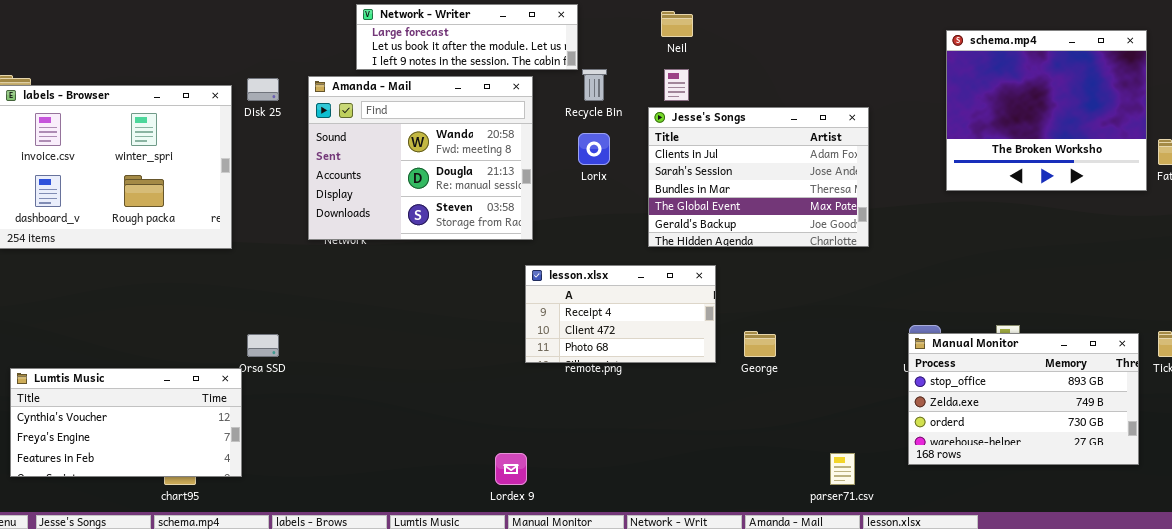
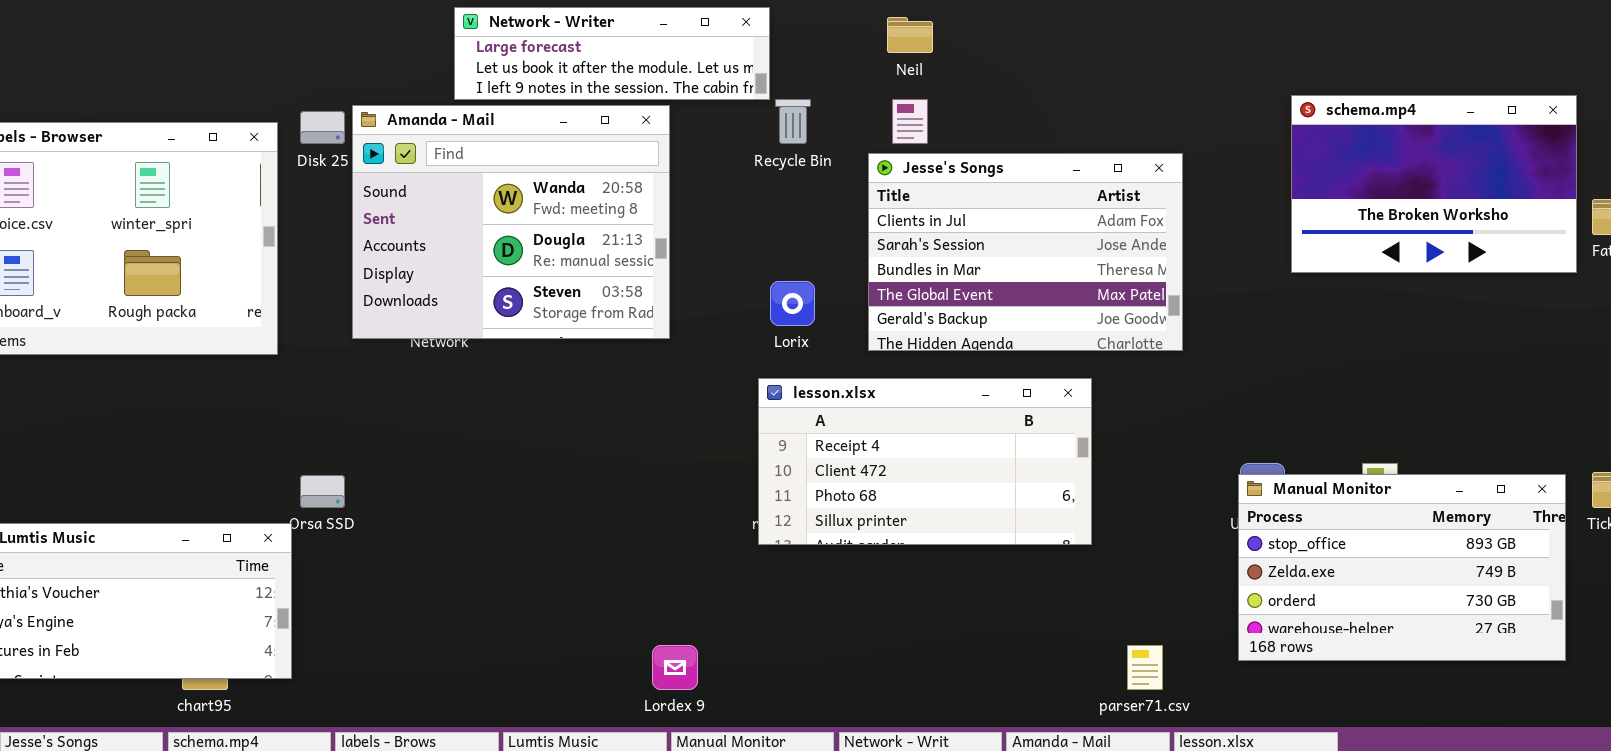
schema.mp4: [946,30,1147,191] -> [1291,95,1577,273], resized
Amanda - Mail: [308,76,533,240] -> [352,105,670,339], moved
Lorix: [578,133,610,165] -> [770,281,815,326], moved
lesson.xlsx: [525,265,716,363] -> [758,378,1092,545], moved, resized

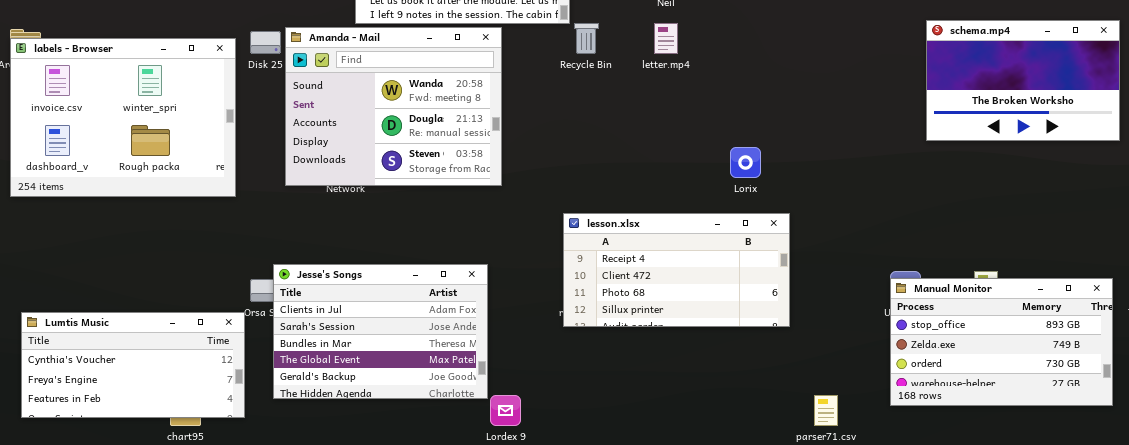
Jesse's Songs: [868,153,1183,351] -> [273,264,488,399], moved
Lorix: [770,281,815,326] -> [730,147,761,178], moved

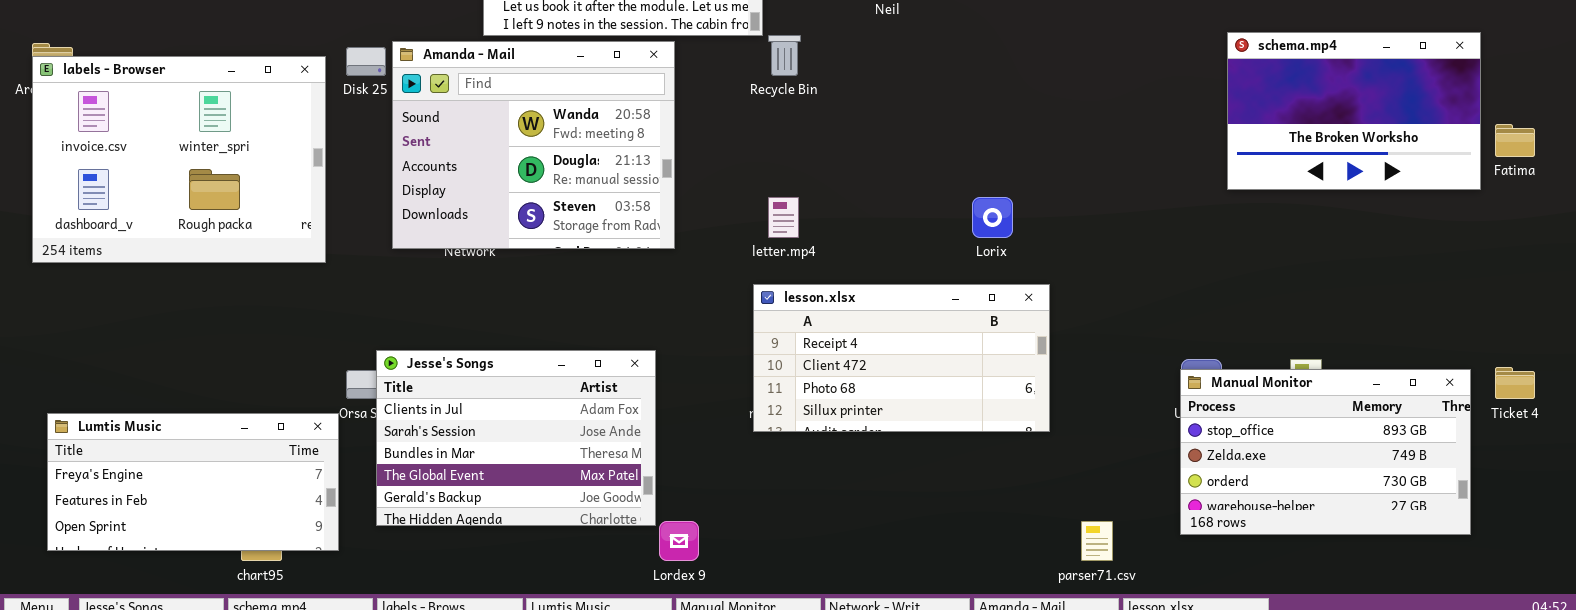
letter.mp4: [654,23,678,54] -> [768,197,799,238], moved
Lumtis Music: [21,312,245,418] -> [47,413,339,551], scrolled down 1 row

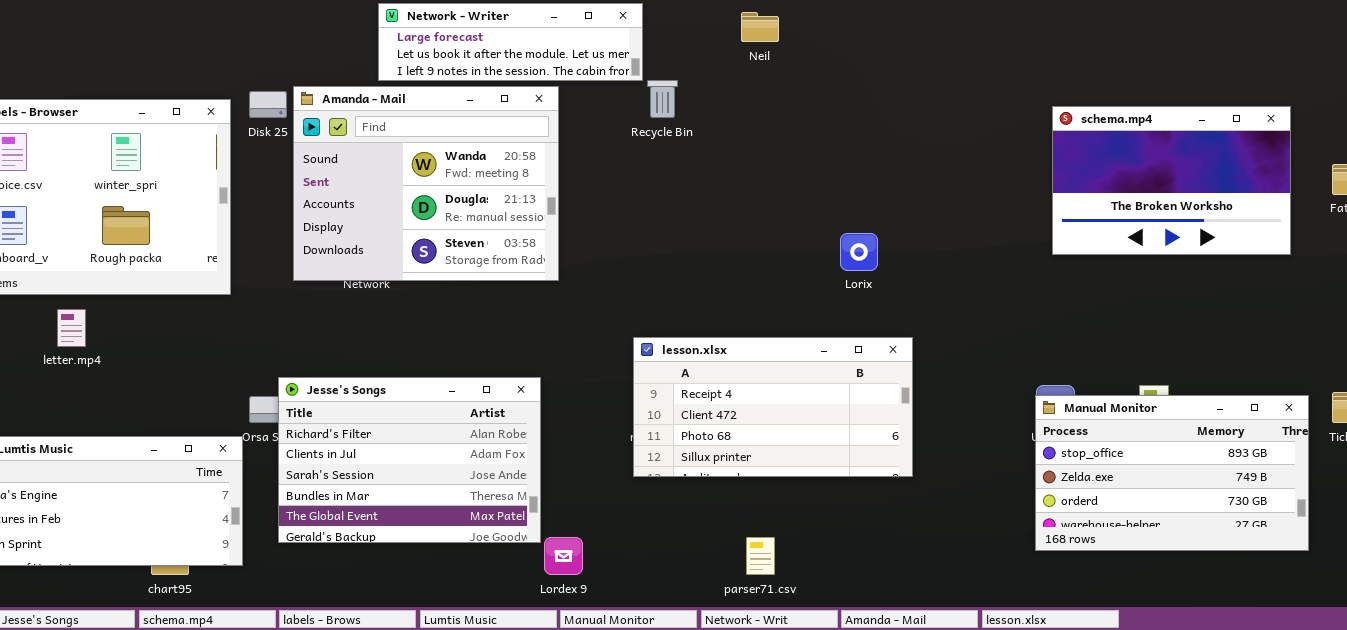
schema.mp4: [1227,32,1481,190] -> [1052,106,1291,255], moved
letter.mp4: [768,197,799,238] -> [57,309,86,347], moved
lesson.xlsx: [753,284,1050,432] -> [633,337,913,477], moved
Jesse's Songs: [376,350,656,526] -> [278,377,541,543], scrolled up 1 row
parser71.csv: [1081,521,1113,561] -> [746,537,775,575], moved

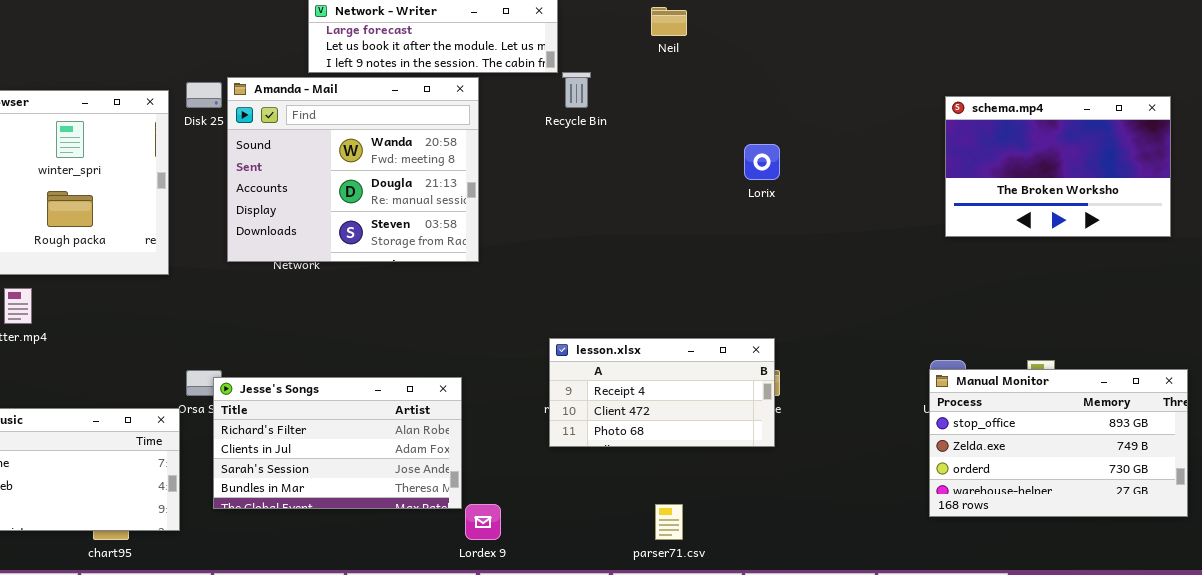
Lorix: [840,233,878,271] -> [744,144,780,180], moved
lesson.xlsx: [633,337,913,477] -> [549,338,775,447], resized
Jesse's Songs: [278,377,541,543] -> [213,377,462,509], resized

